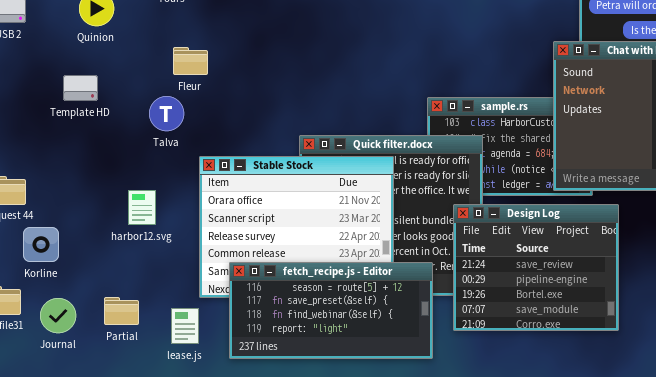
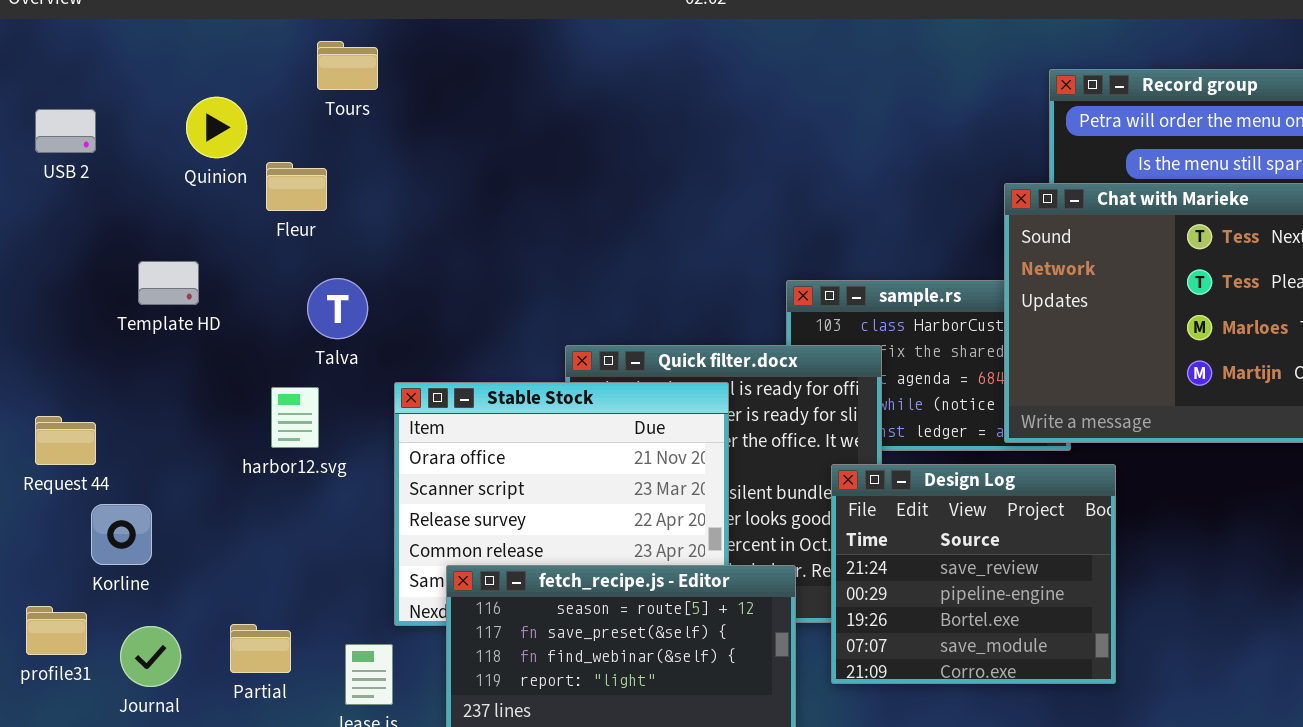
Fleur: [173,47,208,75] -> [266,162,327,211], moved
Template HD: [63,75,98,101] -> [138,261,199,305], moved
harbor12.svg: [128,190,156,225] -> [271,387,319,448], moved

